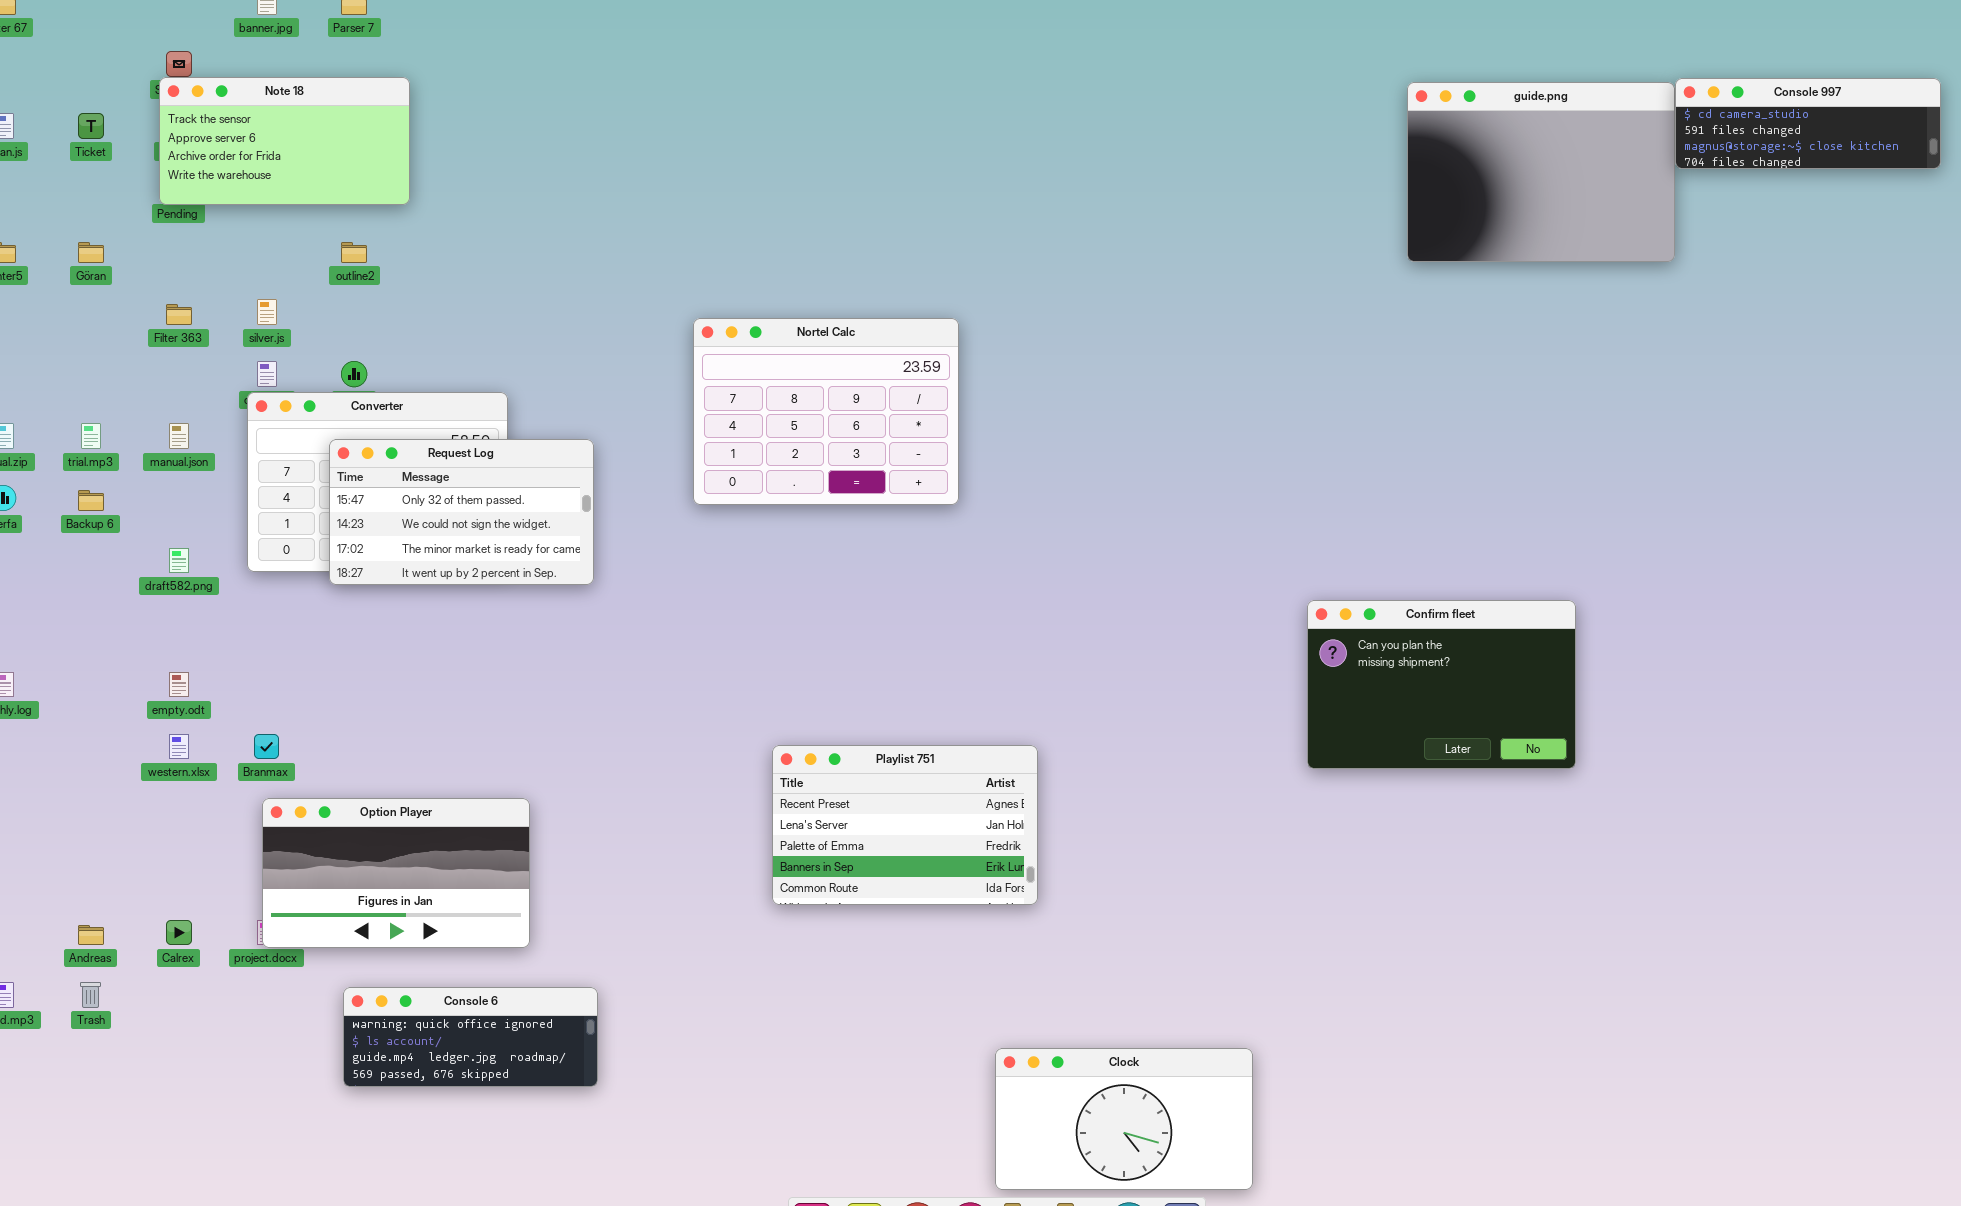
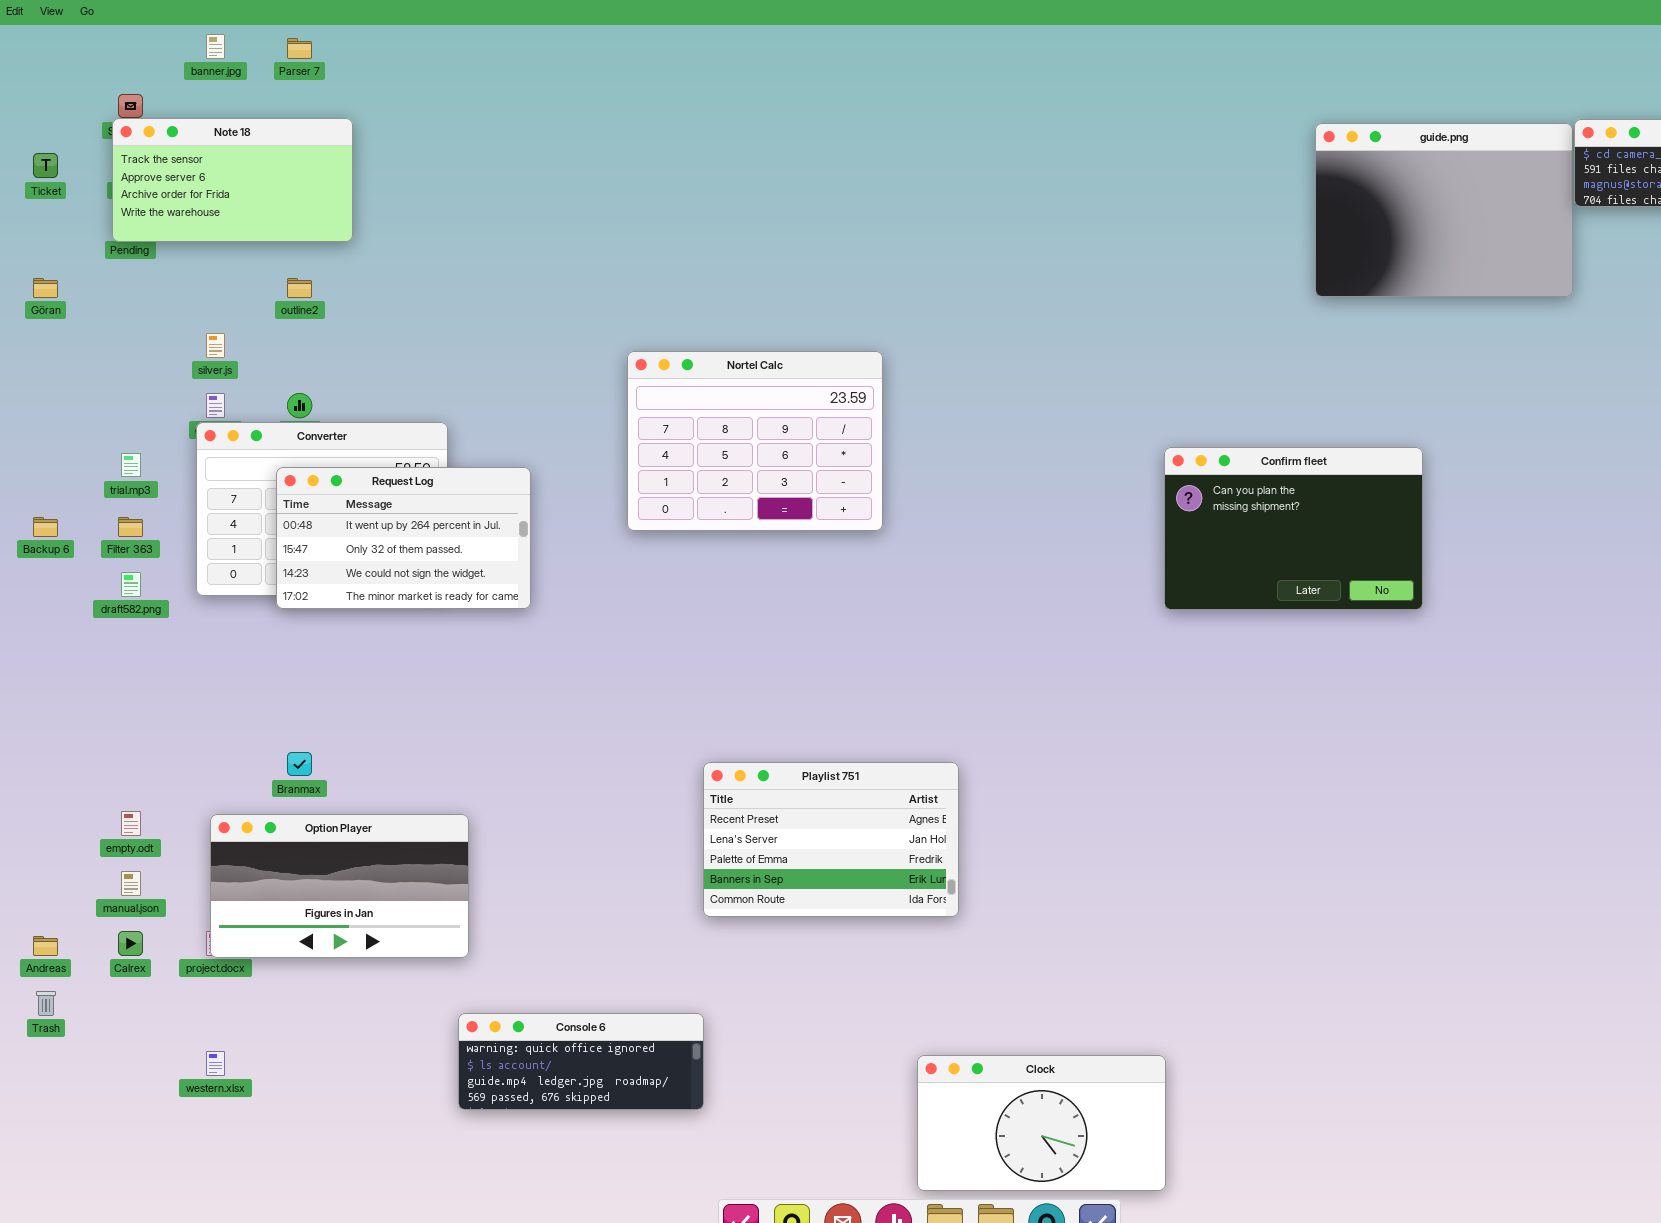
Filter 363: [166,304,192,325] -> [118,517,143,537], moved
trial.mp3: [81,423,101,449] -> [121,453,141,477], moved
manual.json: [169,423,189,449] -> [121,871,141,896], moved
Request Log: [329,439,594,585] -> [276,467,531,609], scrolled up 1 row
Confirm fleet: [1307,600,1576,769] -> [1164,447,1423,610], moved
empty.odt: [169,672,189,697] -> [121,811,141,836], moved
western.xlsx: [169,734,189,759] -> [206,1051,225,1076], moved
Branmax: [254,734,279,759] -> [287,752,312,776], moved
Console 6: [343,987,598,1087] -> [458,1013,704,1110], moved

